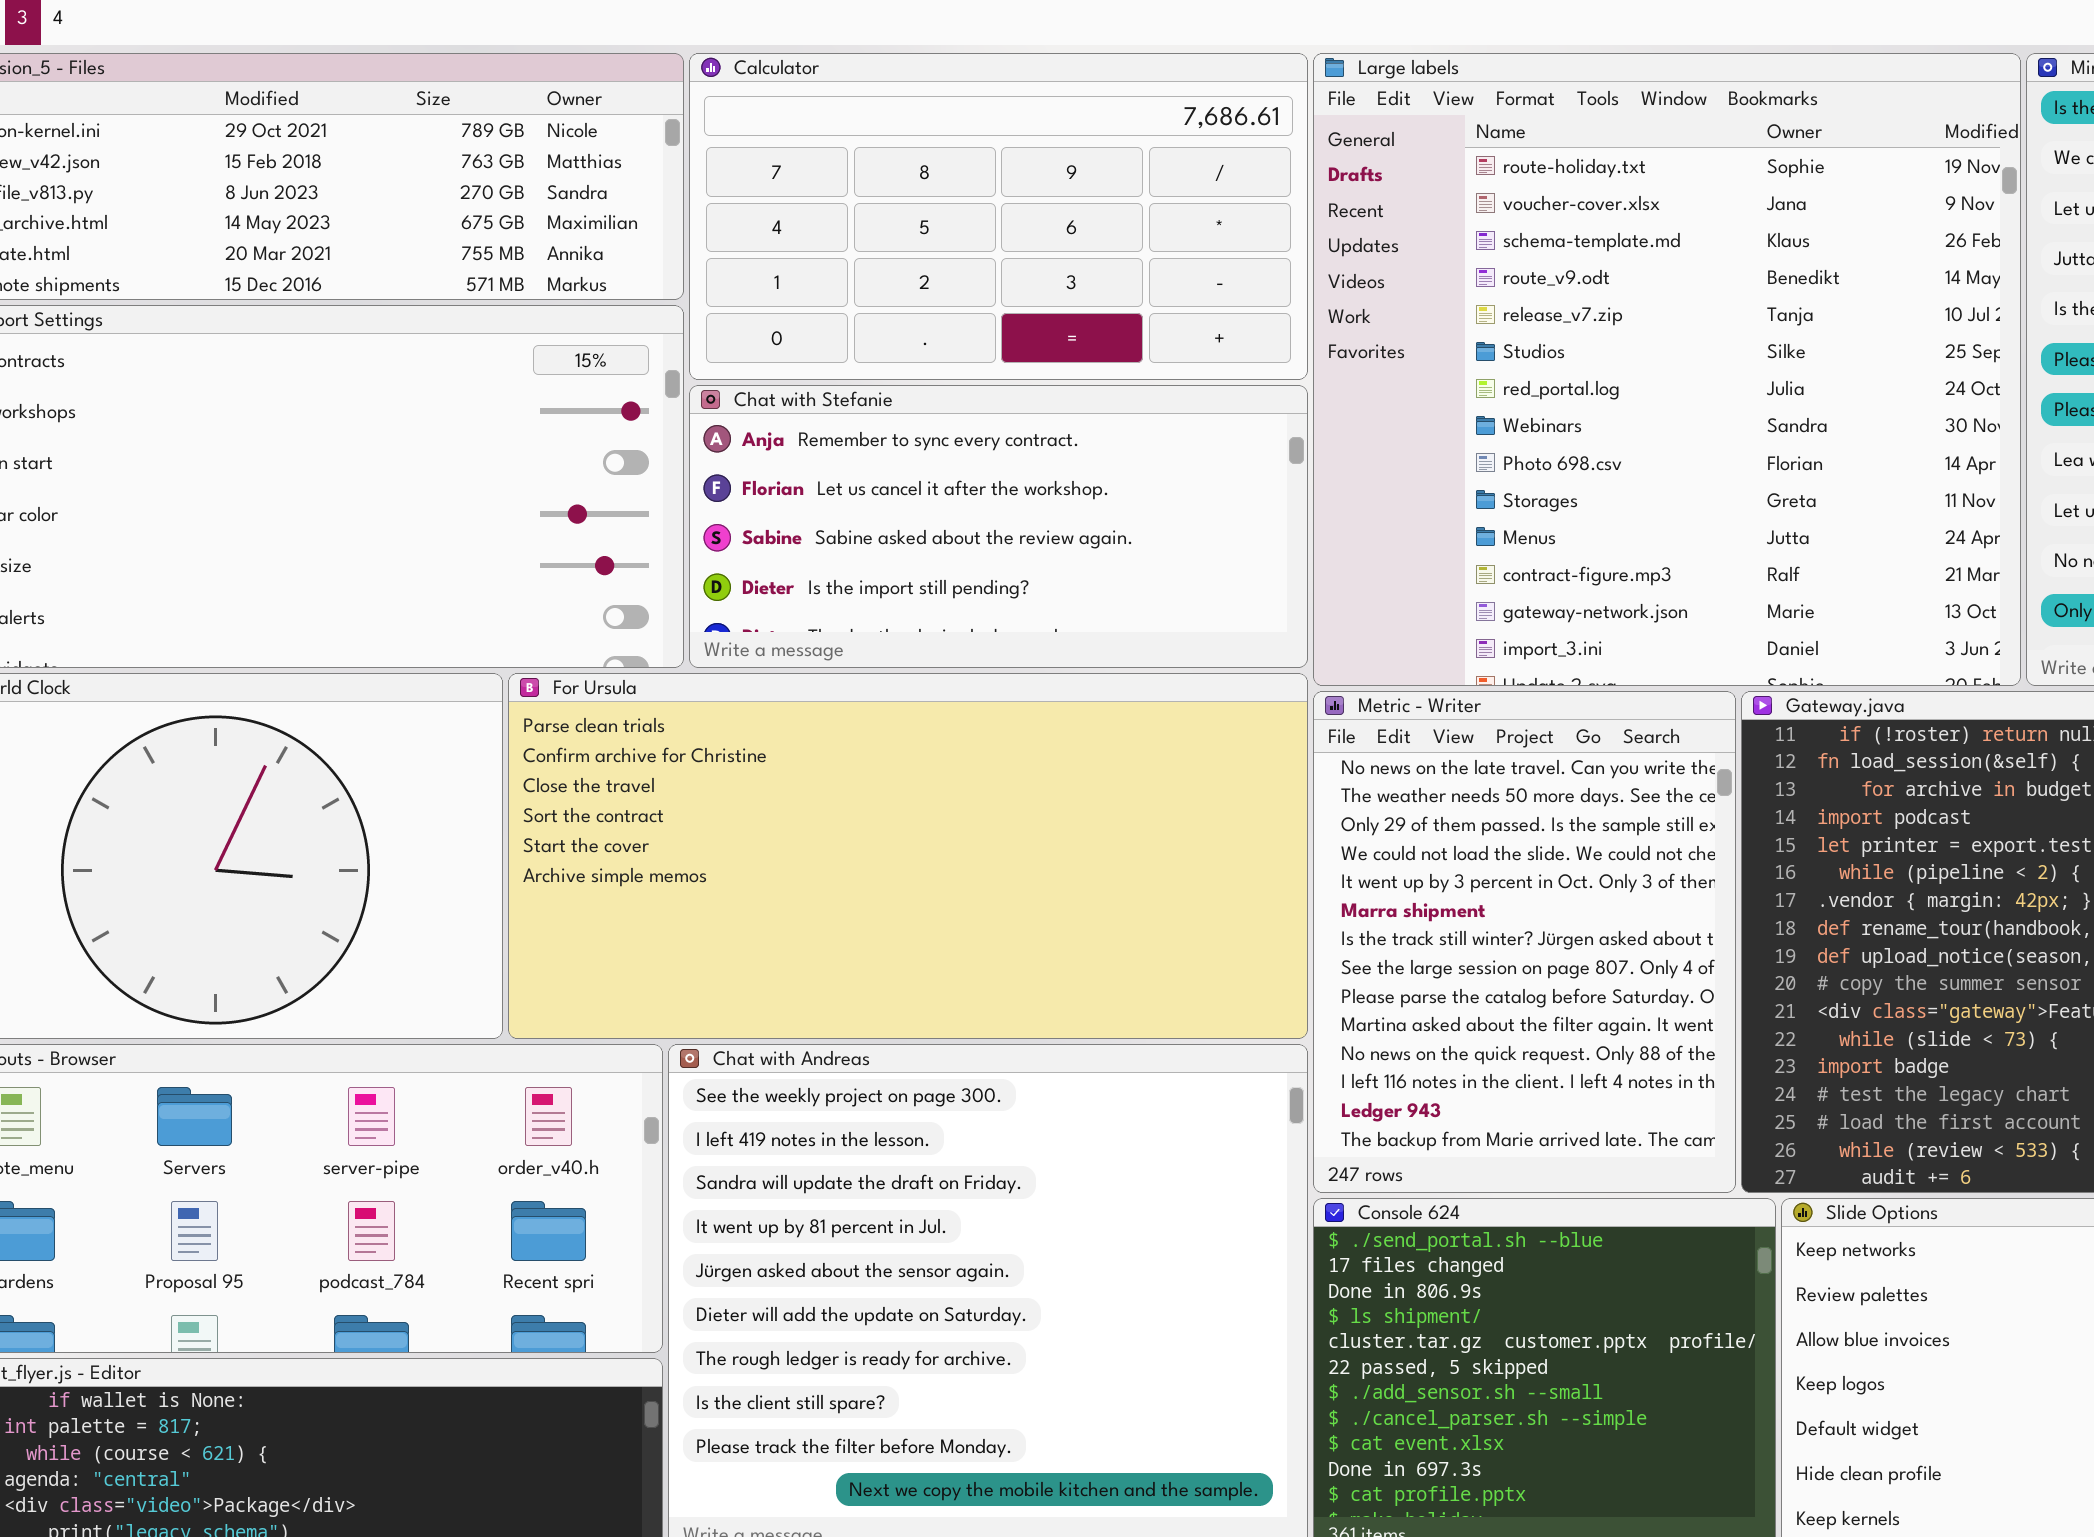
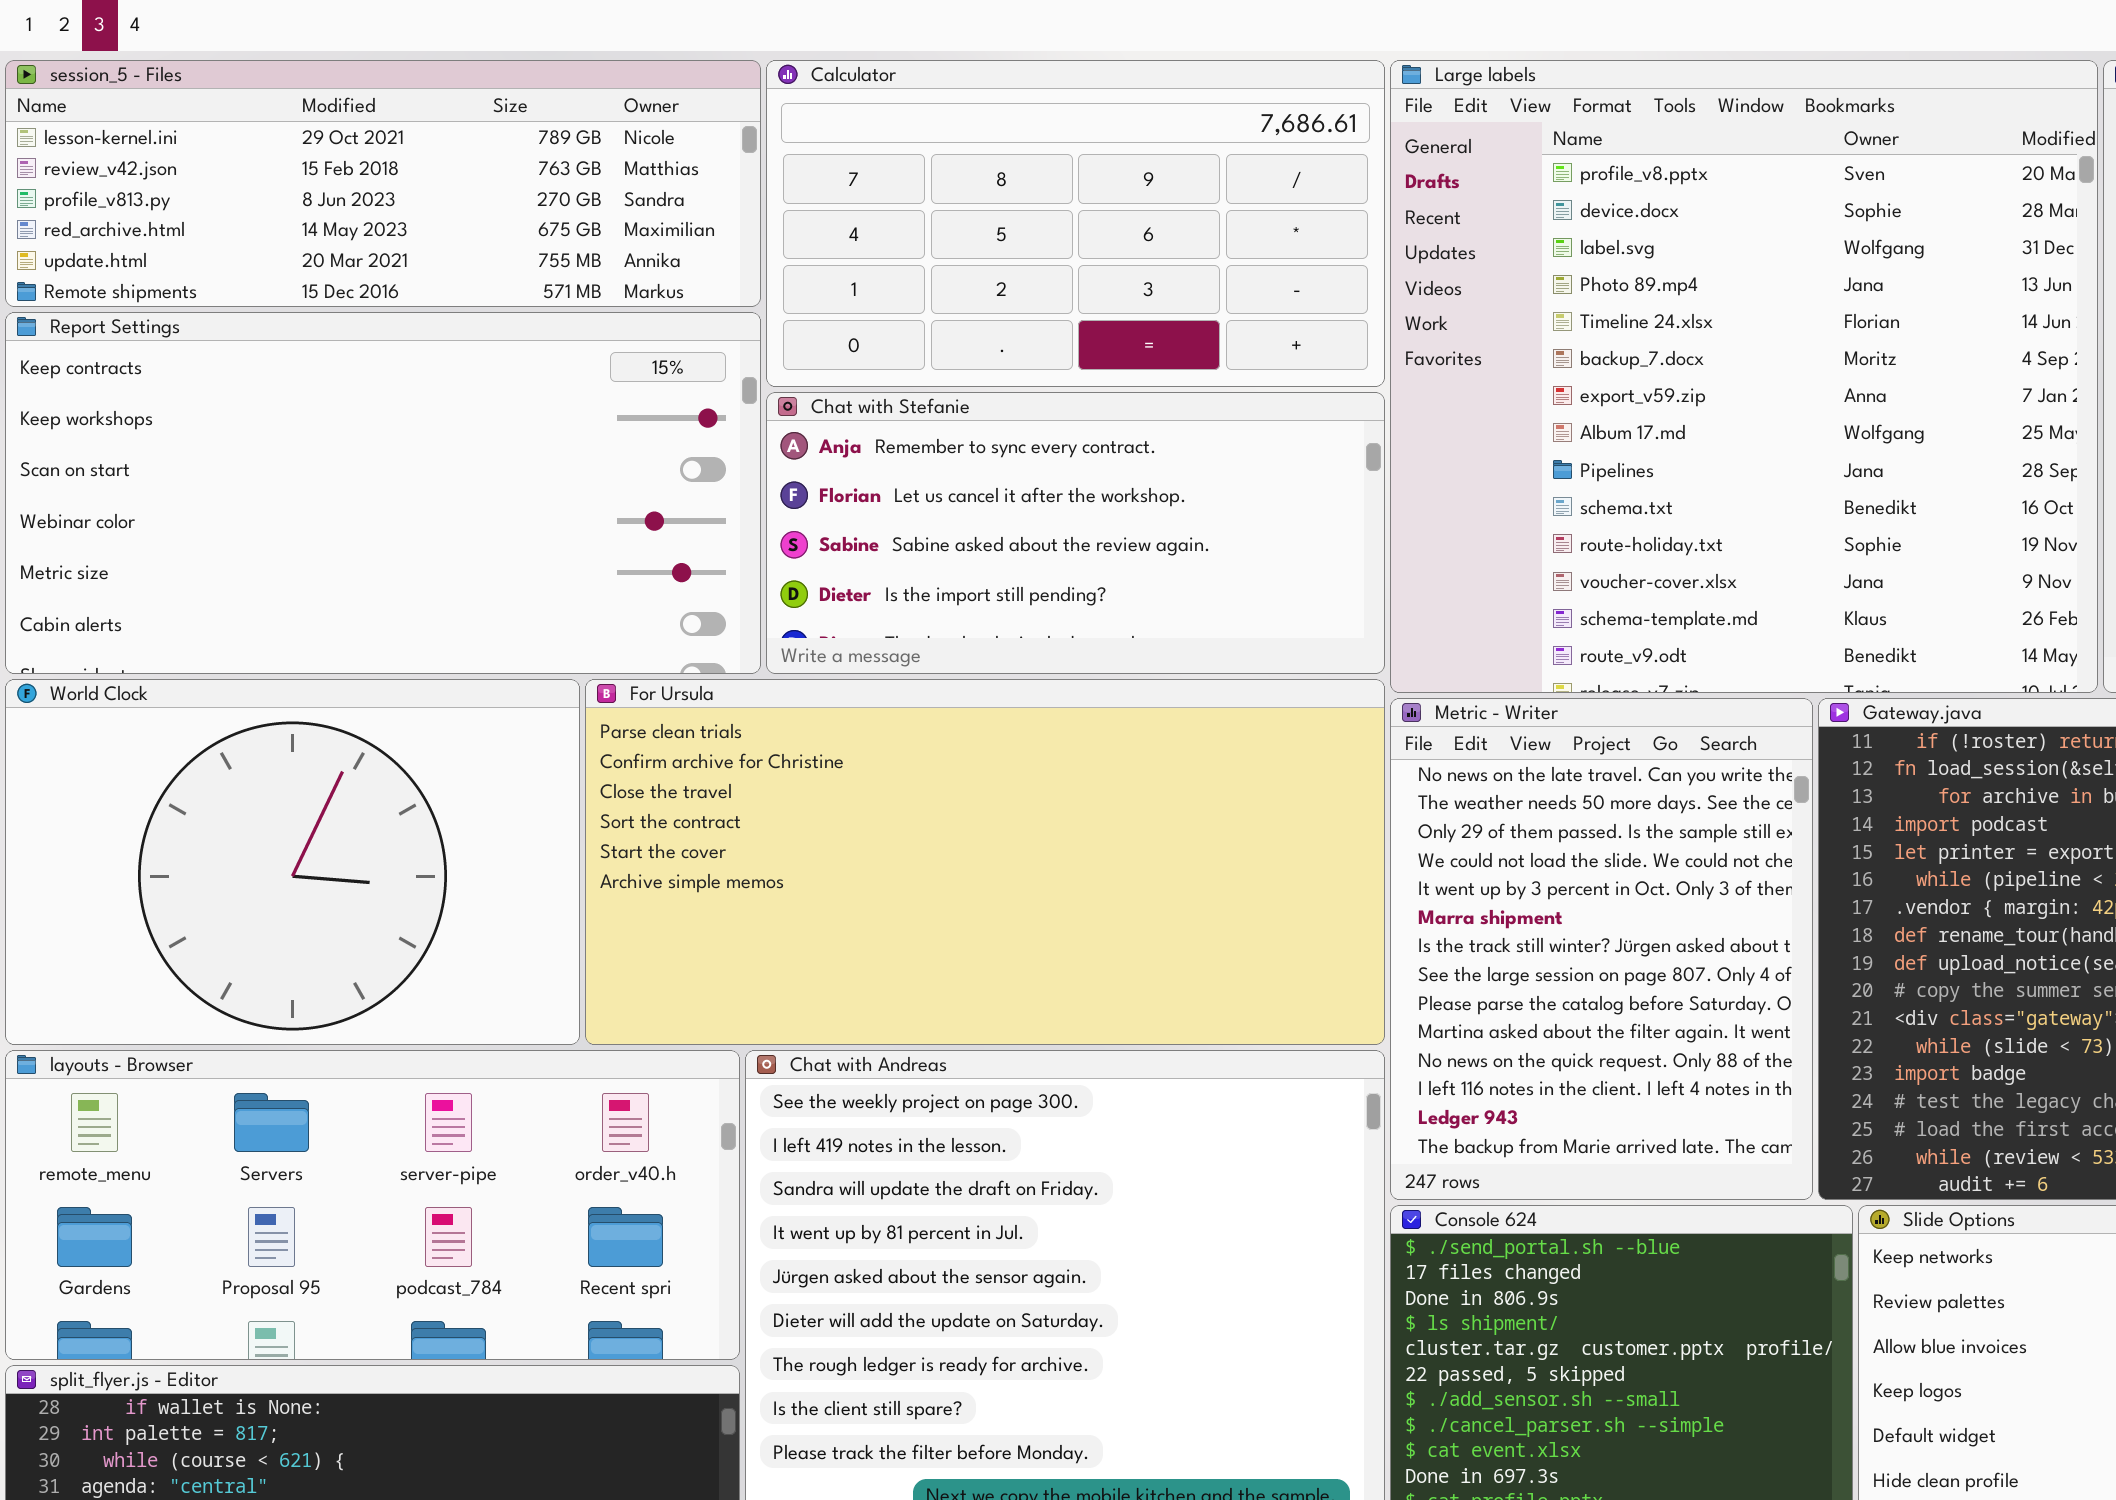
Large labels: [1313,53,2021,686] -> [1390,60,2098,693], scrolled up 10 rows

